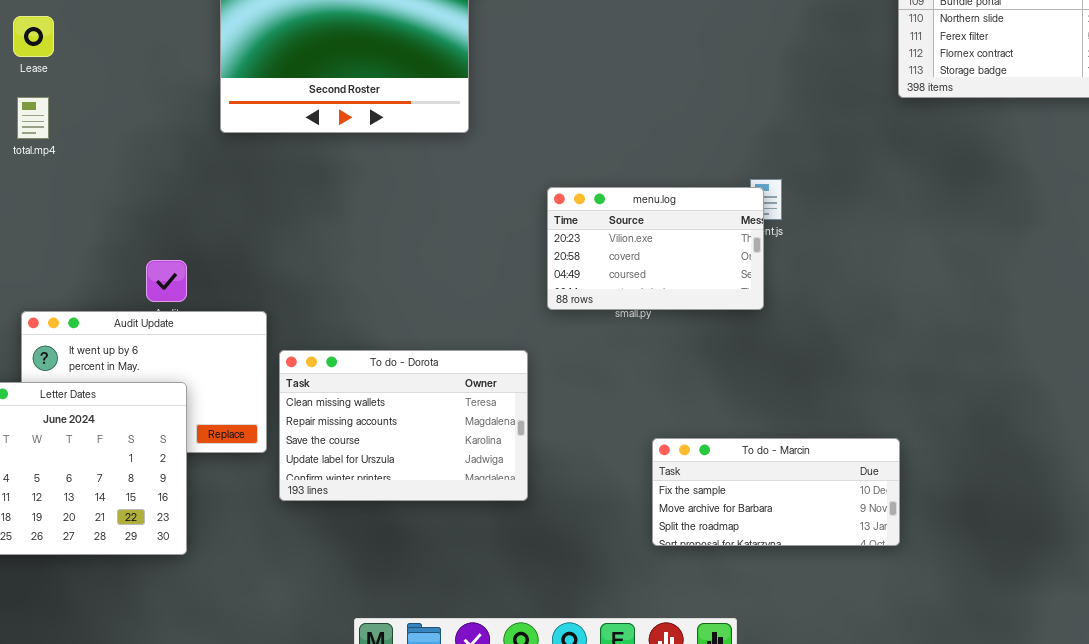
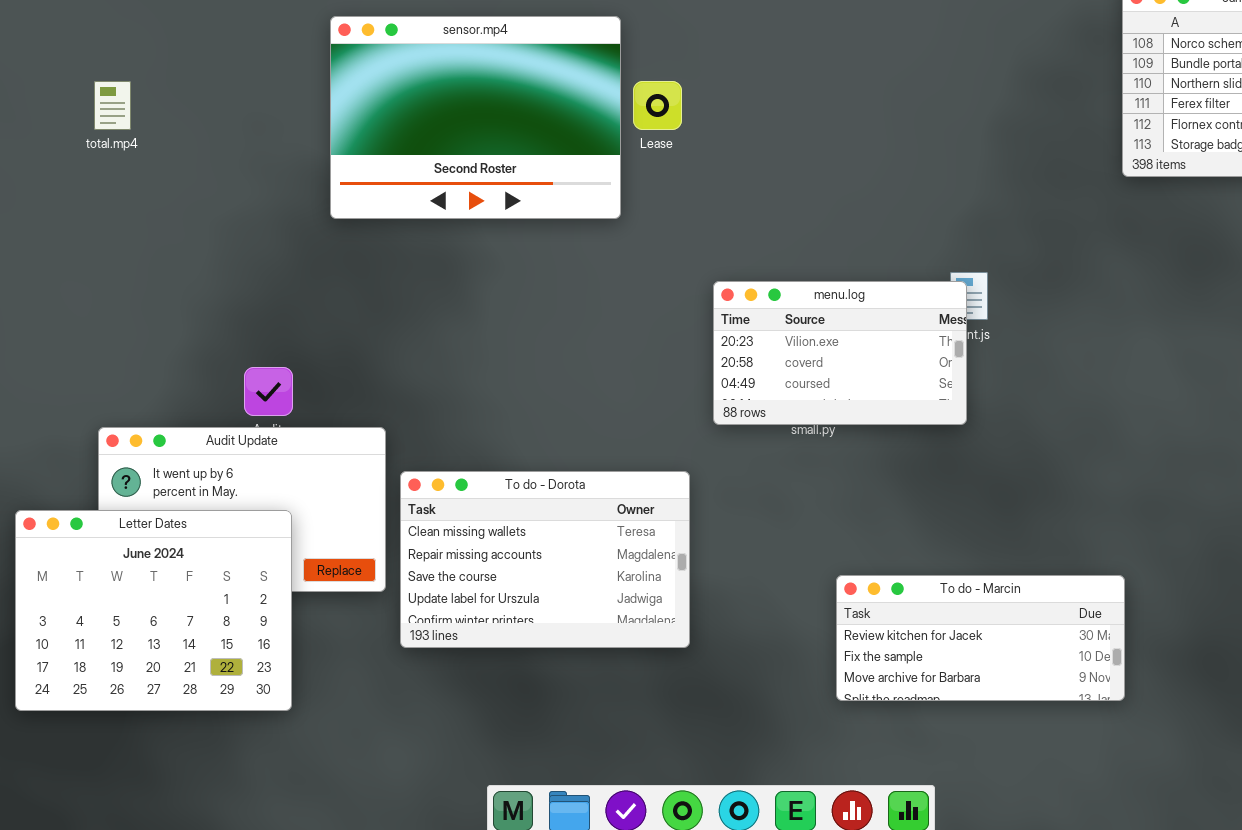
Lease: [13,16,54,57] -> [633,81,682,130], moved
total.mp4: [17,97,49,139] -> [94,81,131,130], moved
To do - Marcin: [652,438,900,546] -> [836,575,1125,701], scrolled up 1 row

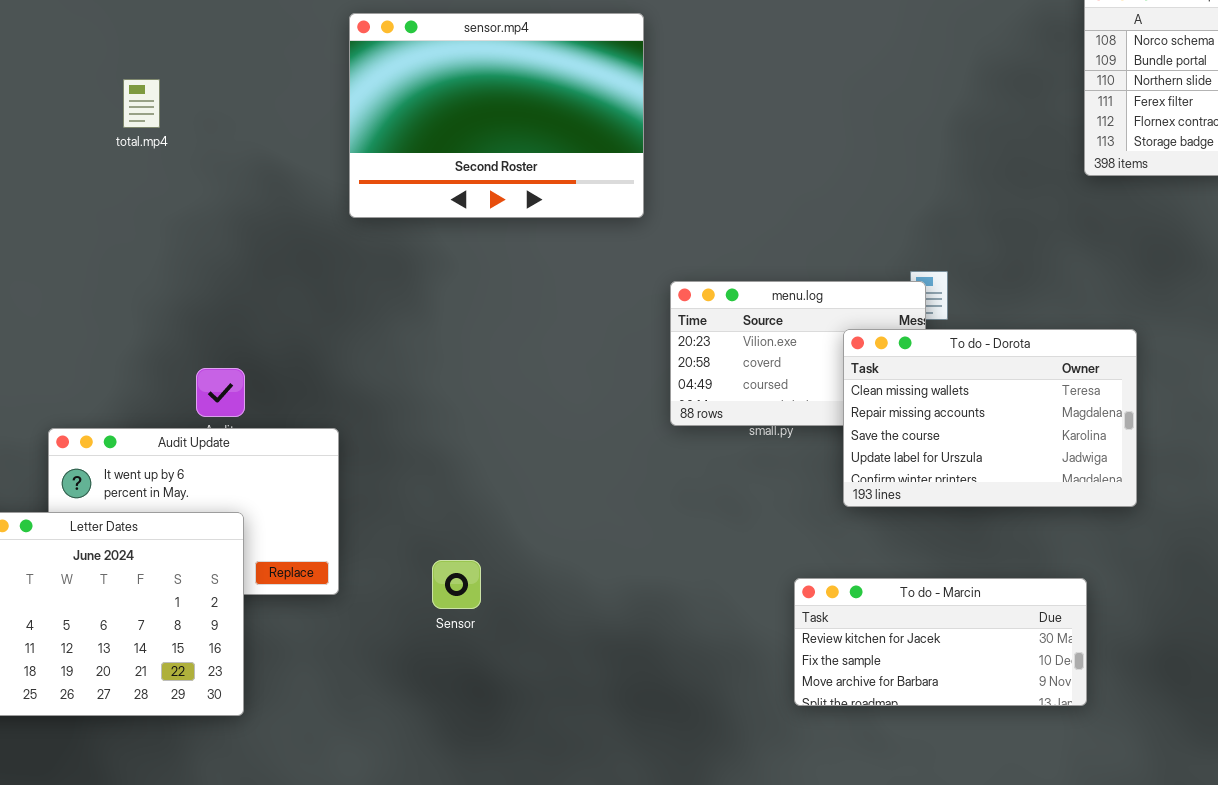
sensor.mp4: [330,16,621,219] -> [349,13,644,218], moved
total.mp4: [94,81,131,130] -> [123,79,160,128], moved
To do - Dorota: [400,471,690,648] -> [843,329,1137,507], moved

